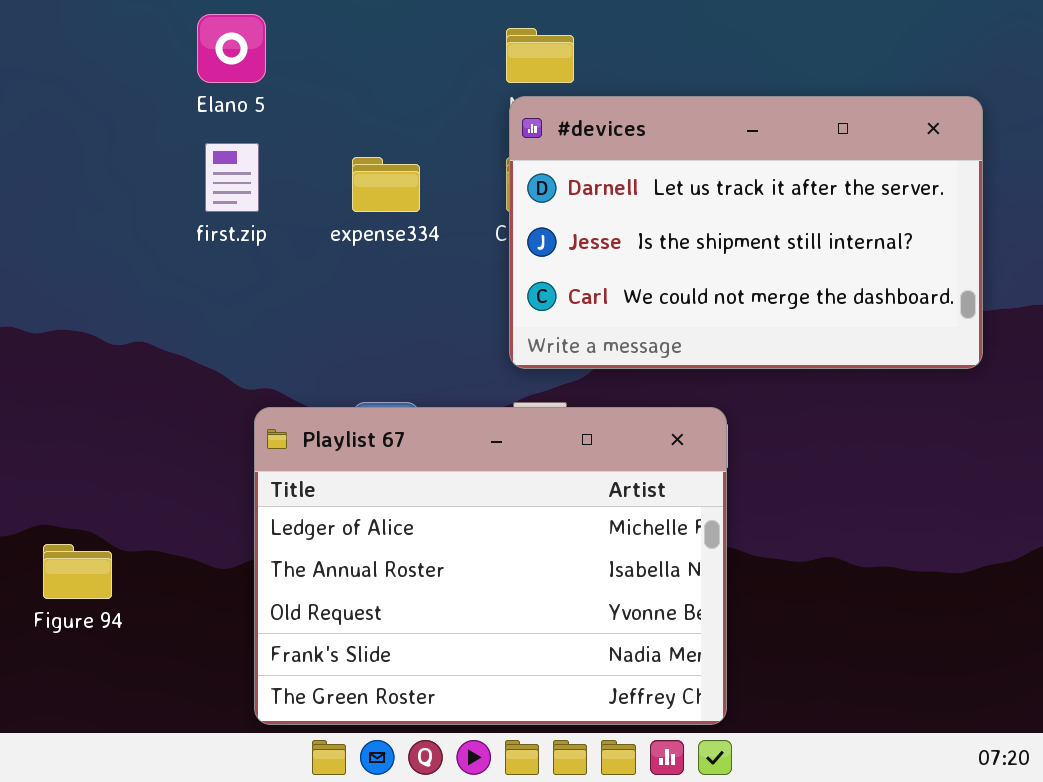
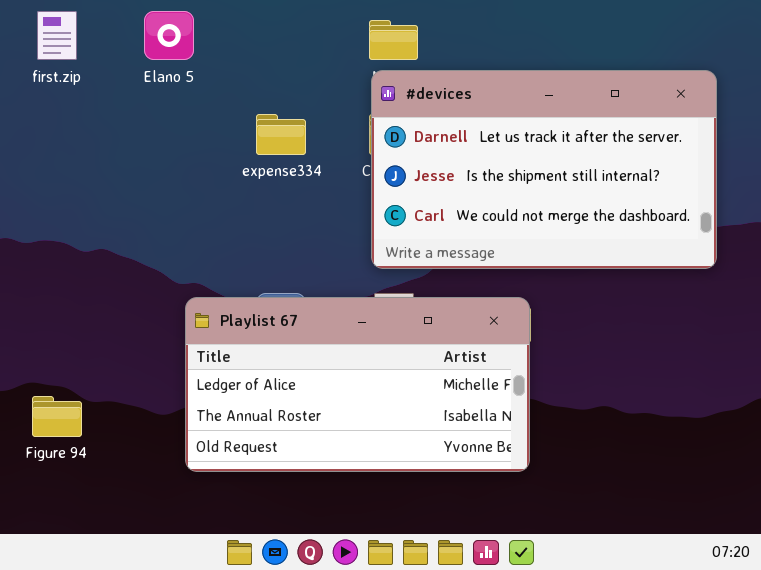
first.zip: [205,143,259,212] -> [37,11,77,60], moved
Playlist 67: [254,407,727,725] -> [185,297,530,472], resized

